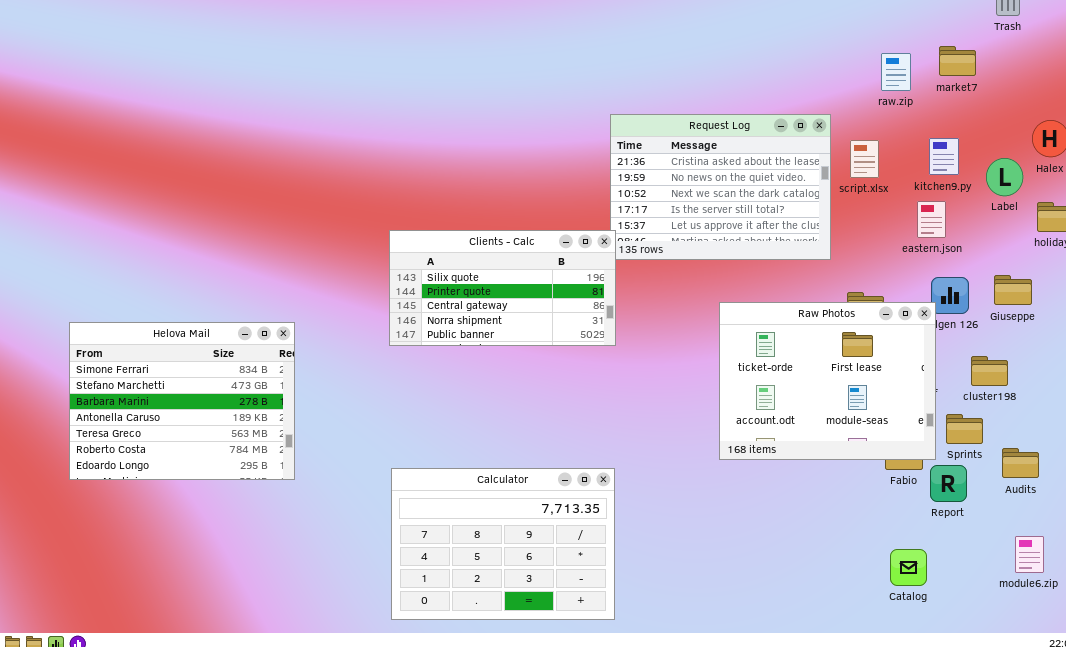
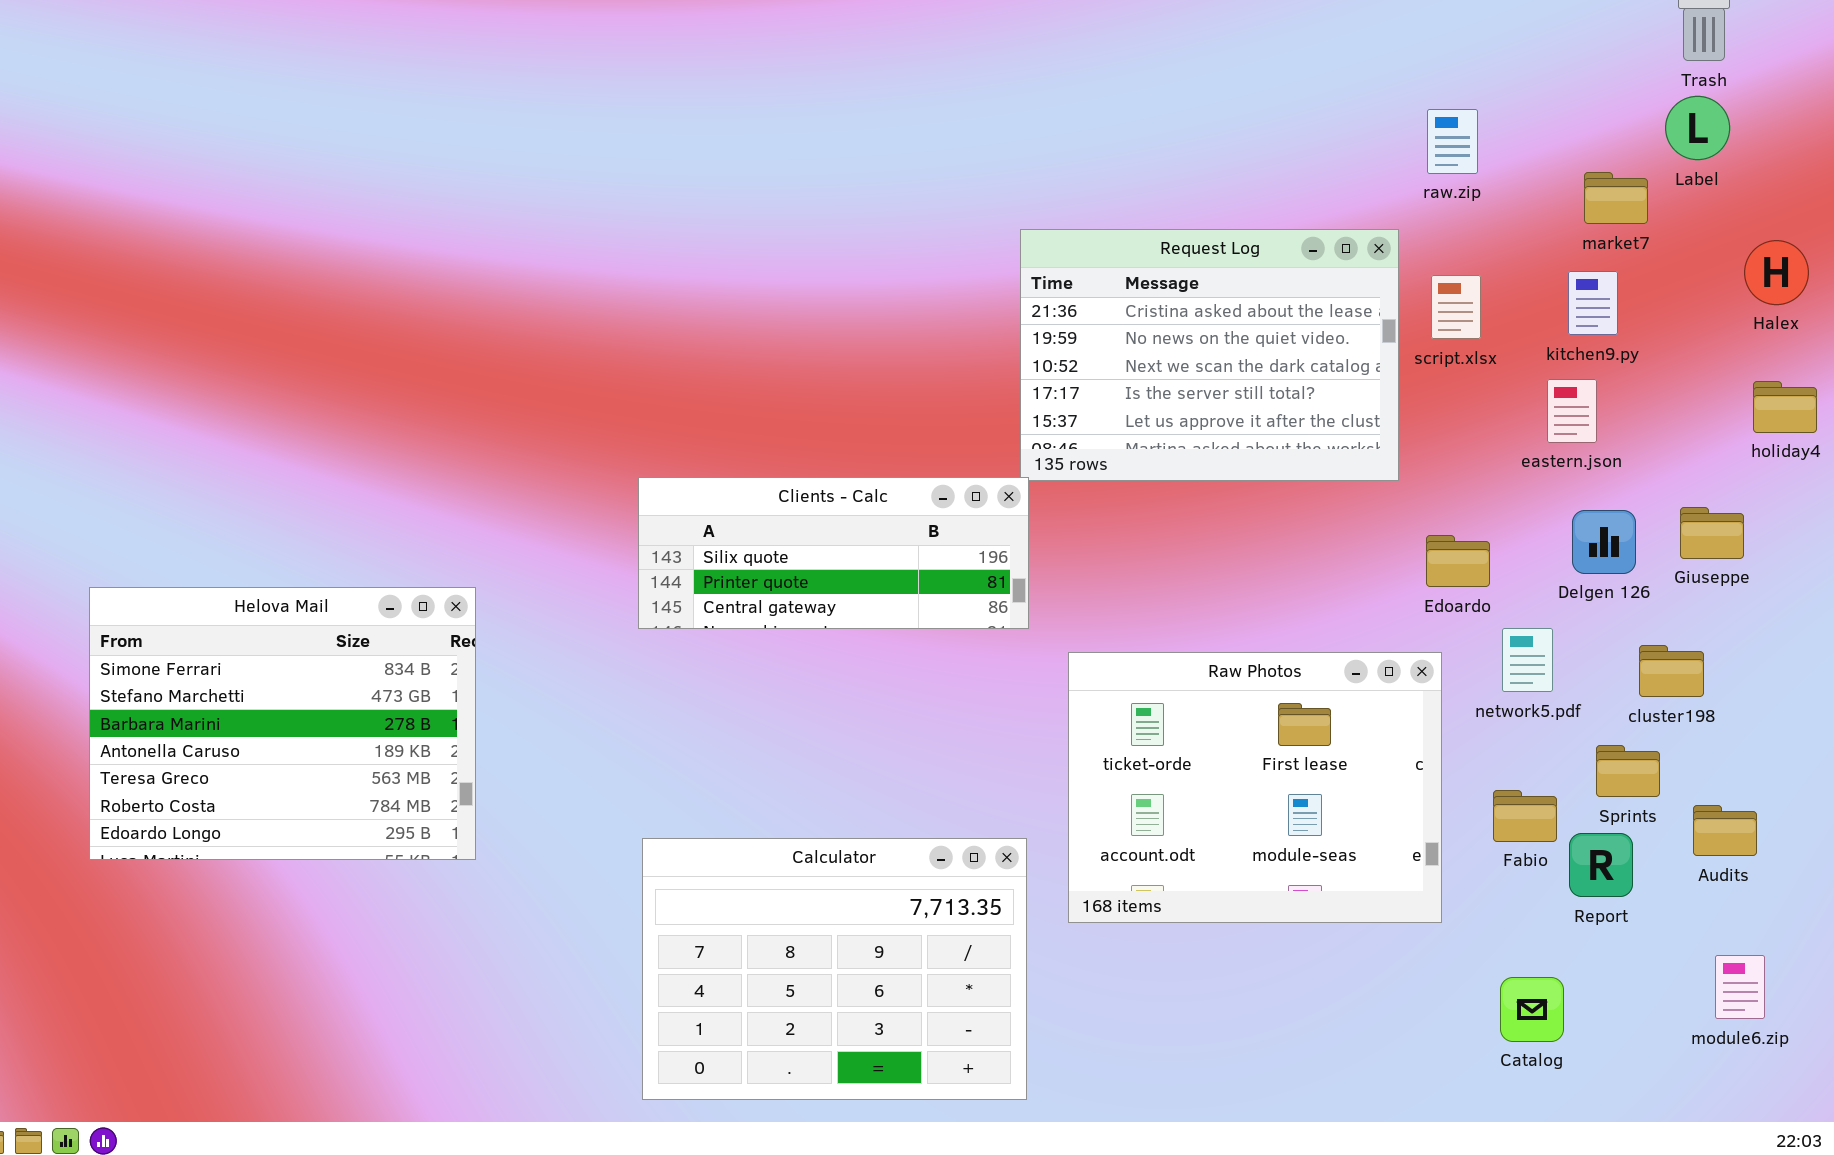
market7: [939,46,976,76] -> [1584,172,1648,224], moved
raw.zip: [881,53,911,91] -> [1427,109,1478,174], moved
Label: [986,158,1023,196] -> [1665,96,1730,160], moved
Clients - Calc: [389,230,616,346] -> [638,477,1029,629], resized
Raw Photos: [719,302,936,460] -> [1068,652,1442,923], moved

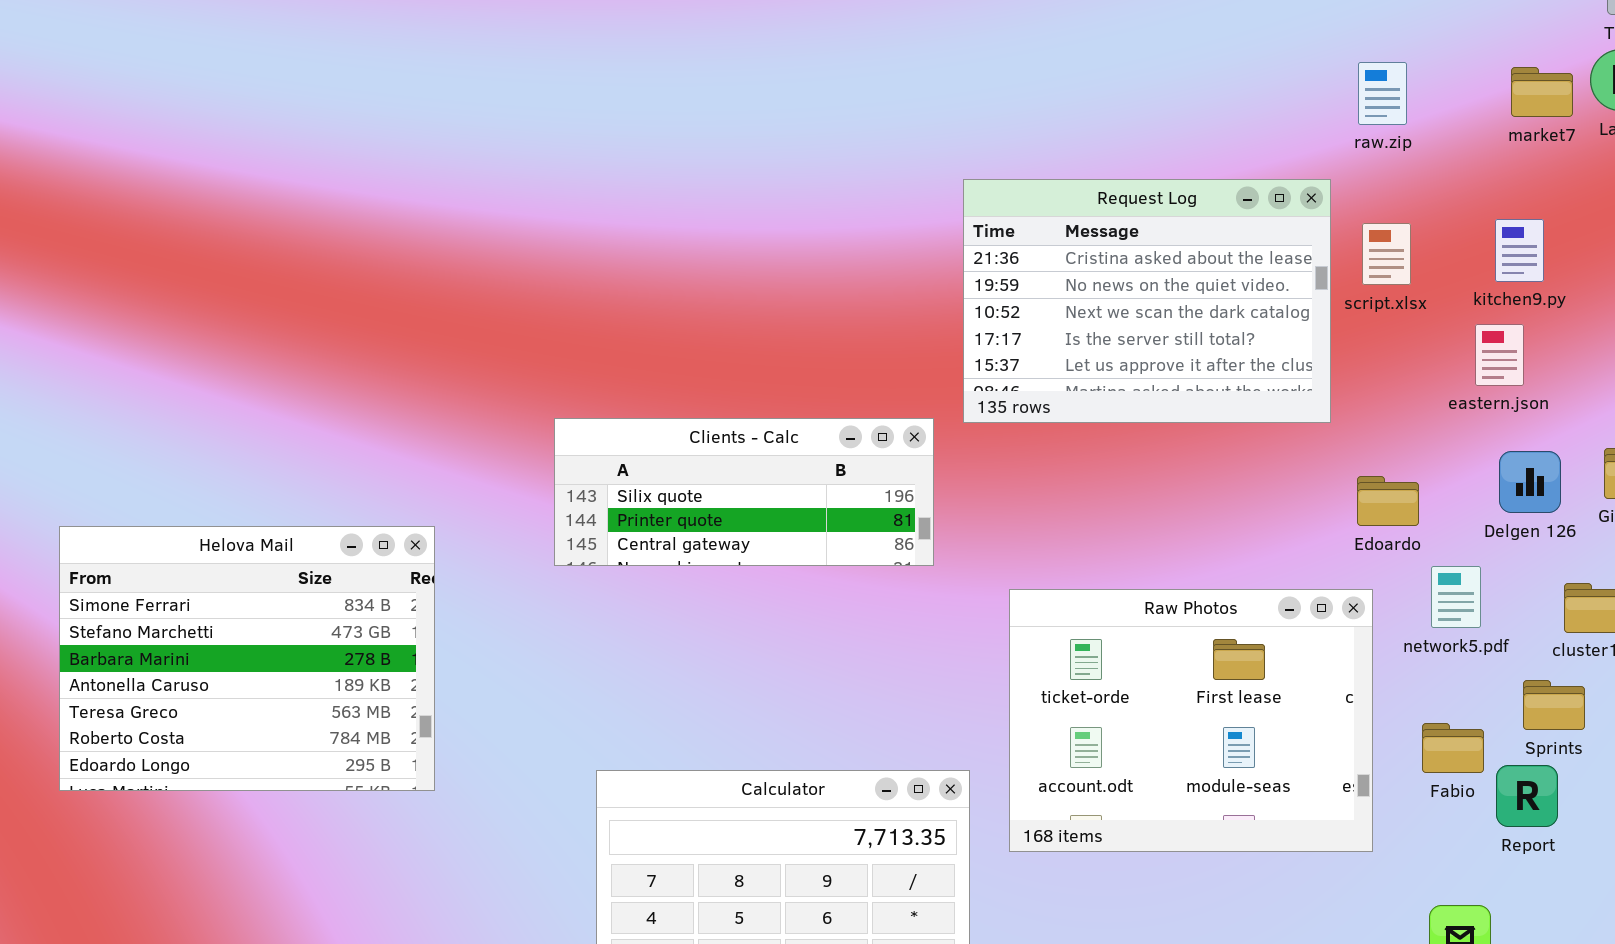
market7: [1584,172,1648,224] -> [1511,67,1573,117], moved
Clients - Calc: [638,477,1029,629] -> [554,418,934,566], moved

